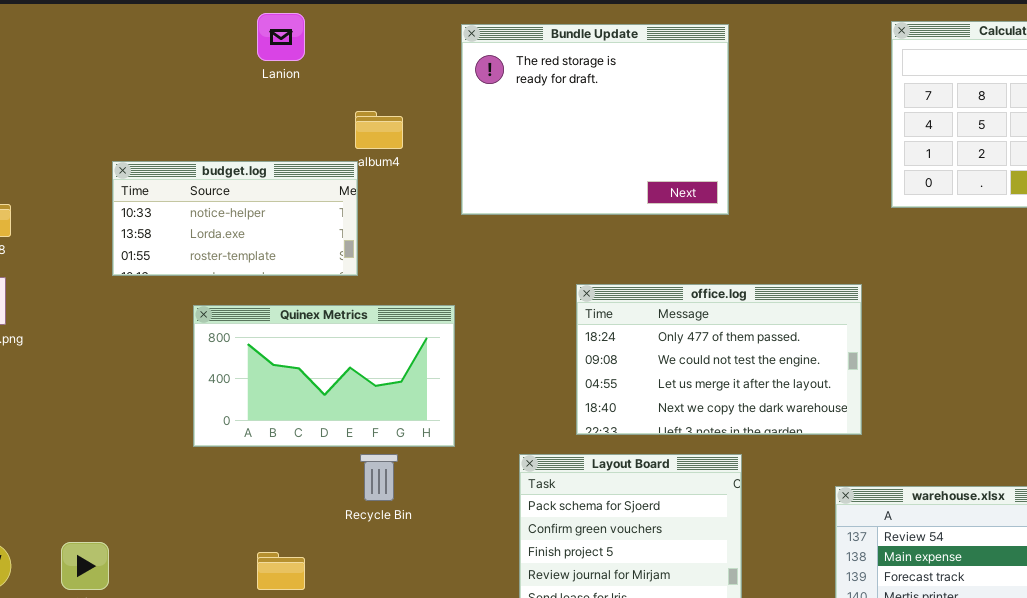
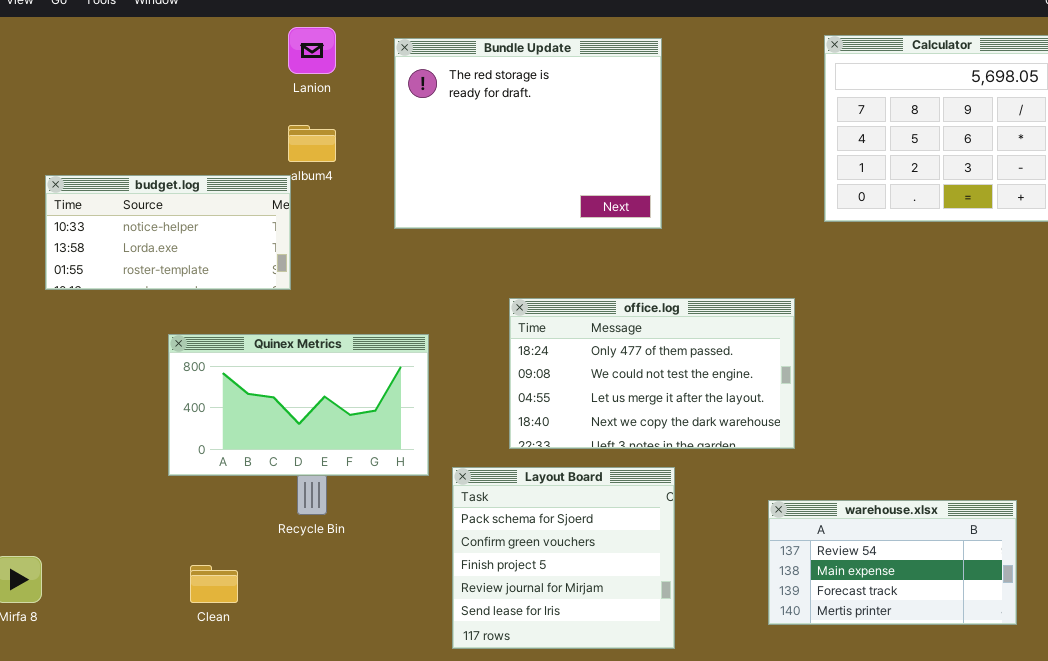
Lanion: [257,13,305,61] -> [288,27,336,74], moved
Quinex Metrics: [193,305,455,447] -> [168,334,429,476], moved

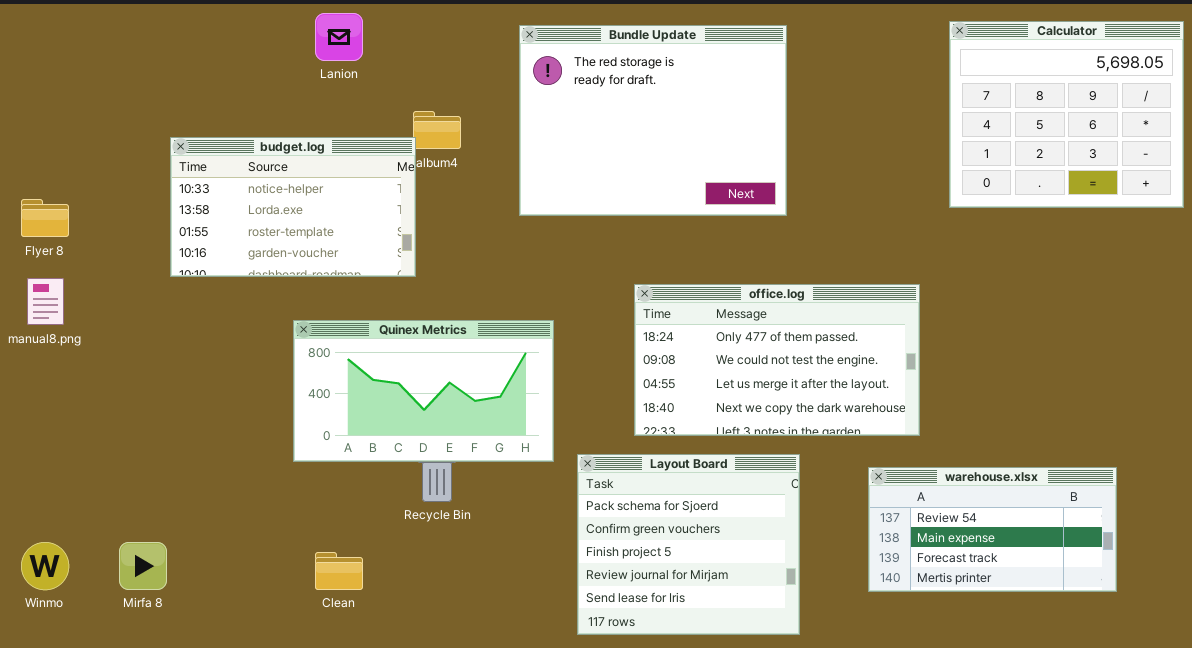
Lanion: [288,27,336,74] -> [315,13,363,61], moved
budget.log: [45,175,291,290] -> [170,137,416,277], resized
warehouse.xlsx: [768,500,1017,625] -> [868,467,1117,592], moved

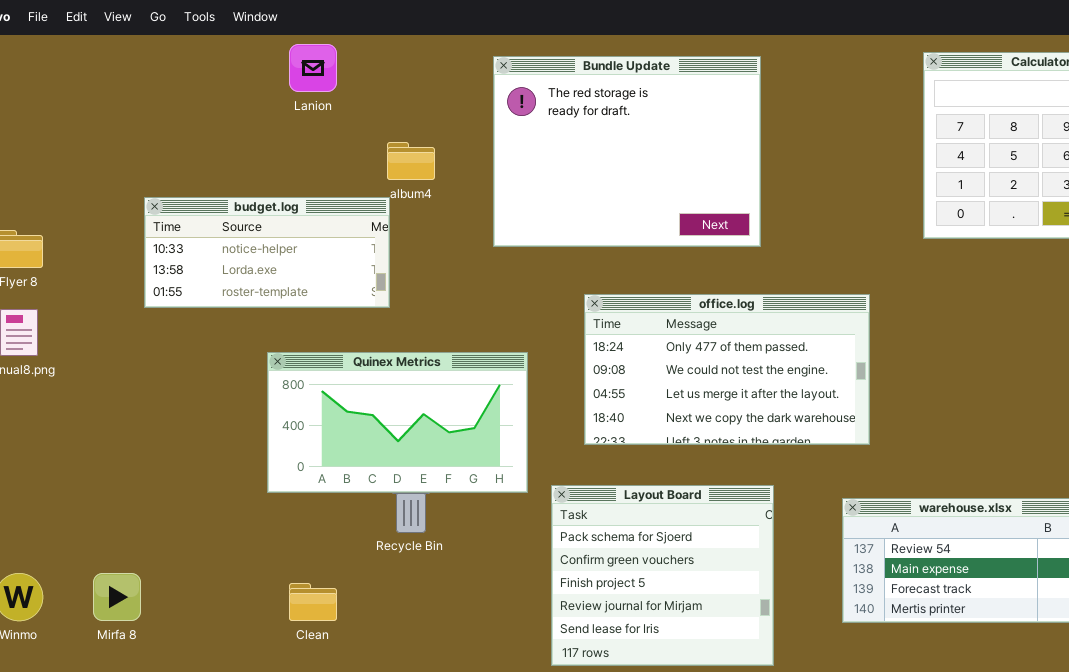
budget.log: [170,137,416,277] -> [144,197,390,308], resized
office.log: [634,284,920,436] -> [584,294,870,445], moved

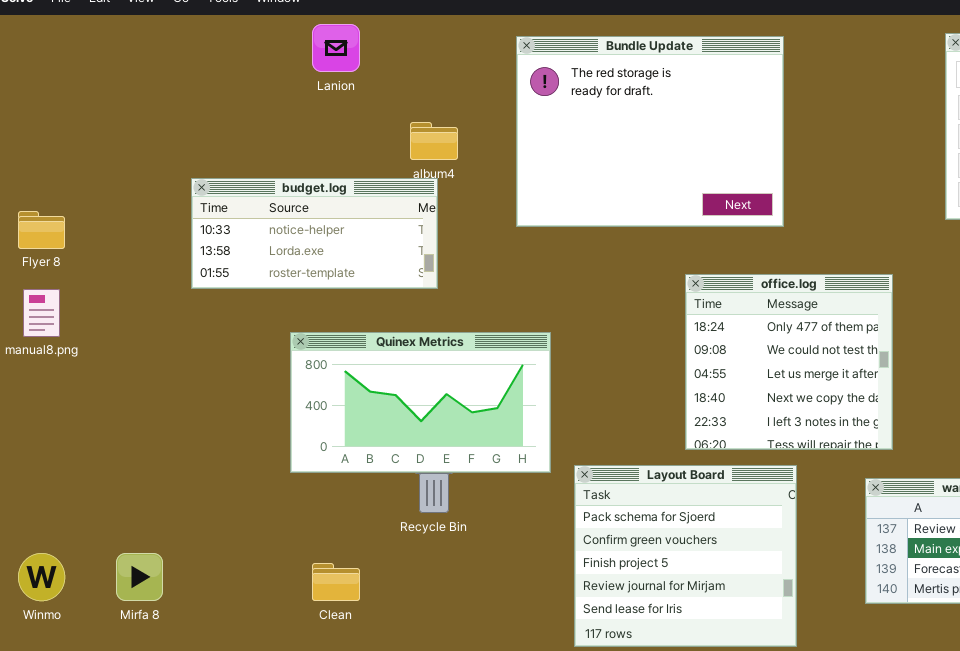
budget.log: [144,197,390,308] -> [191,178,438,289], moved
office.log: [584,294,870,445] -> [685,274,893,450], resized

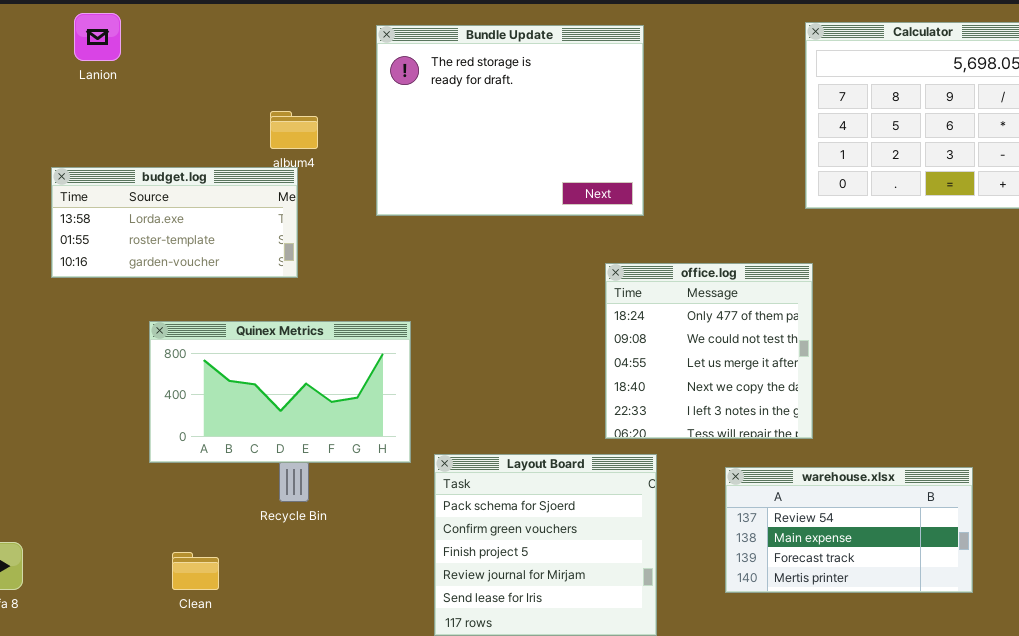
Lanion: [312,24,360,72] -> [74,13,121,61], moved
budget.log: [191,178,438,289] -> [51,167,298,278], scrolled down 1 row
office.log: [685,274,893,450] -> [605,263,813,439], moved

